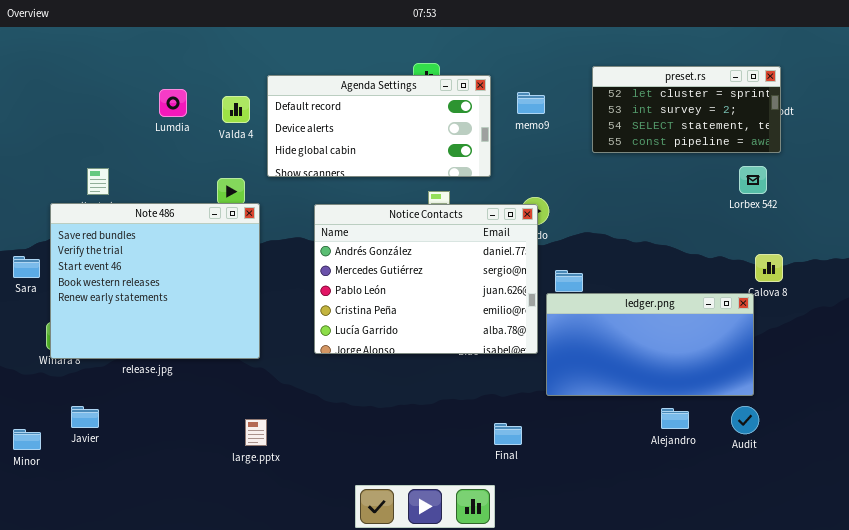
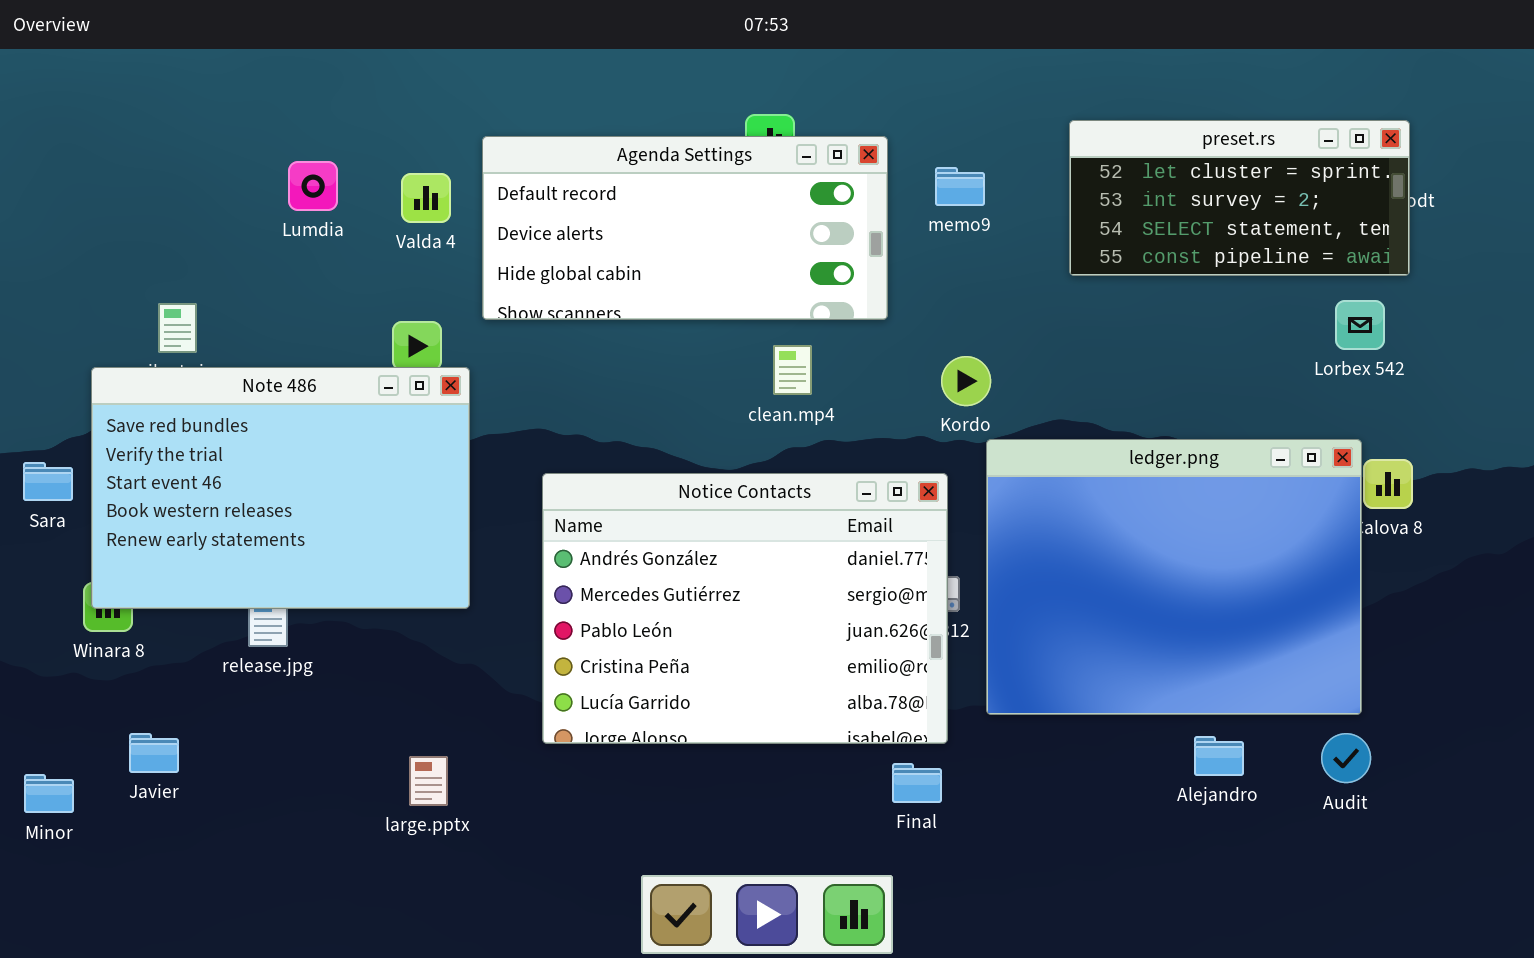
Note 486: [50,203,260,359] -> [91,367,470,609], resized
Notice Contacts: [314,204,538,354] -> [542,473,948,744], moved
ledger.png: [546,293,754,396] -> [986,439,1362,715], resized
large.pptx: [245,419,267,446] -> [409,756,448,806], moved

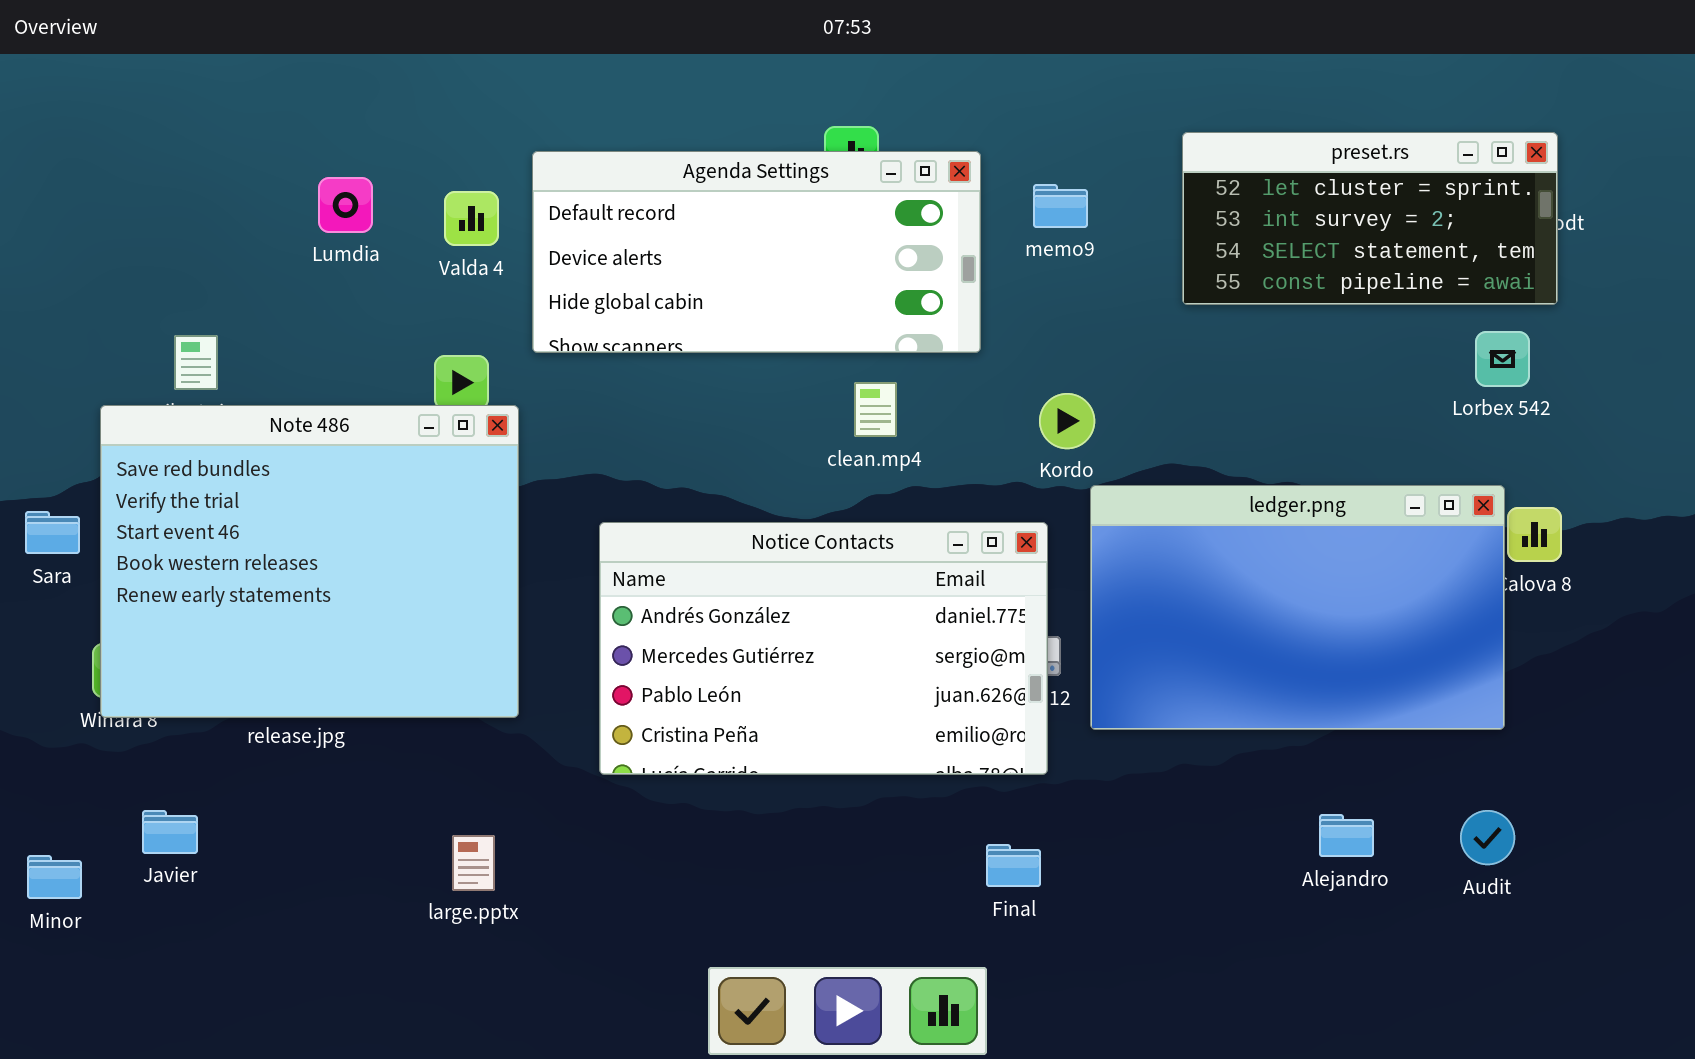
Note 486: [91,367,470,609] -> [100,405,519,718], resized
ledger.png: [986,439,1362,715] -> [1090,485,1505,730], resized
Notice Contacts: [542,473,948,744] -> [599,522,1048,775], resized

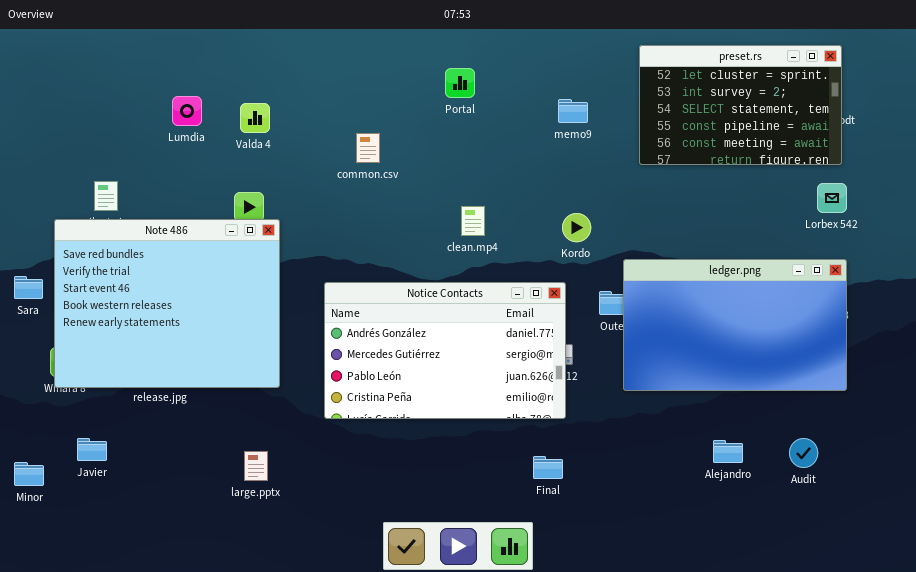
preset.rs: [1182,132,1558,305] -> [639,45,842,165], resized
Agenda Settings: [532,151,981,353] -> none, closed
Lorbex 542: [1475,331,1530,387] -> [817,183,847,213], moved
ledger.png: [1090,485,1505,730] -> [623,259,847,391], moved

